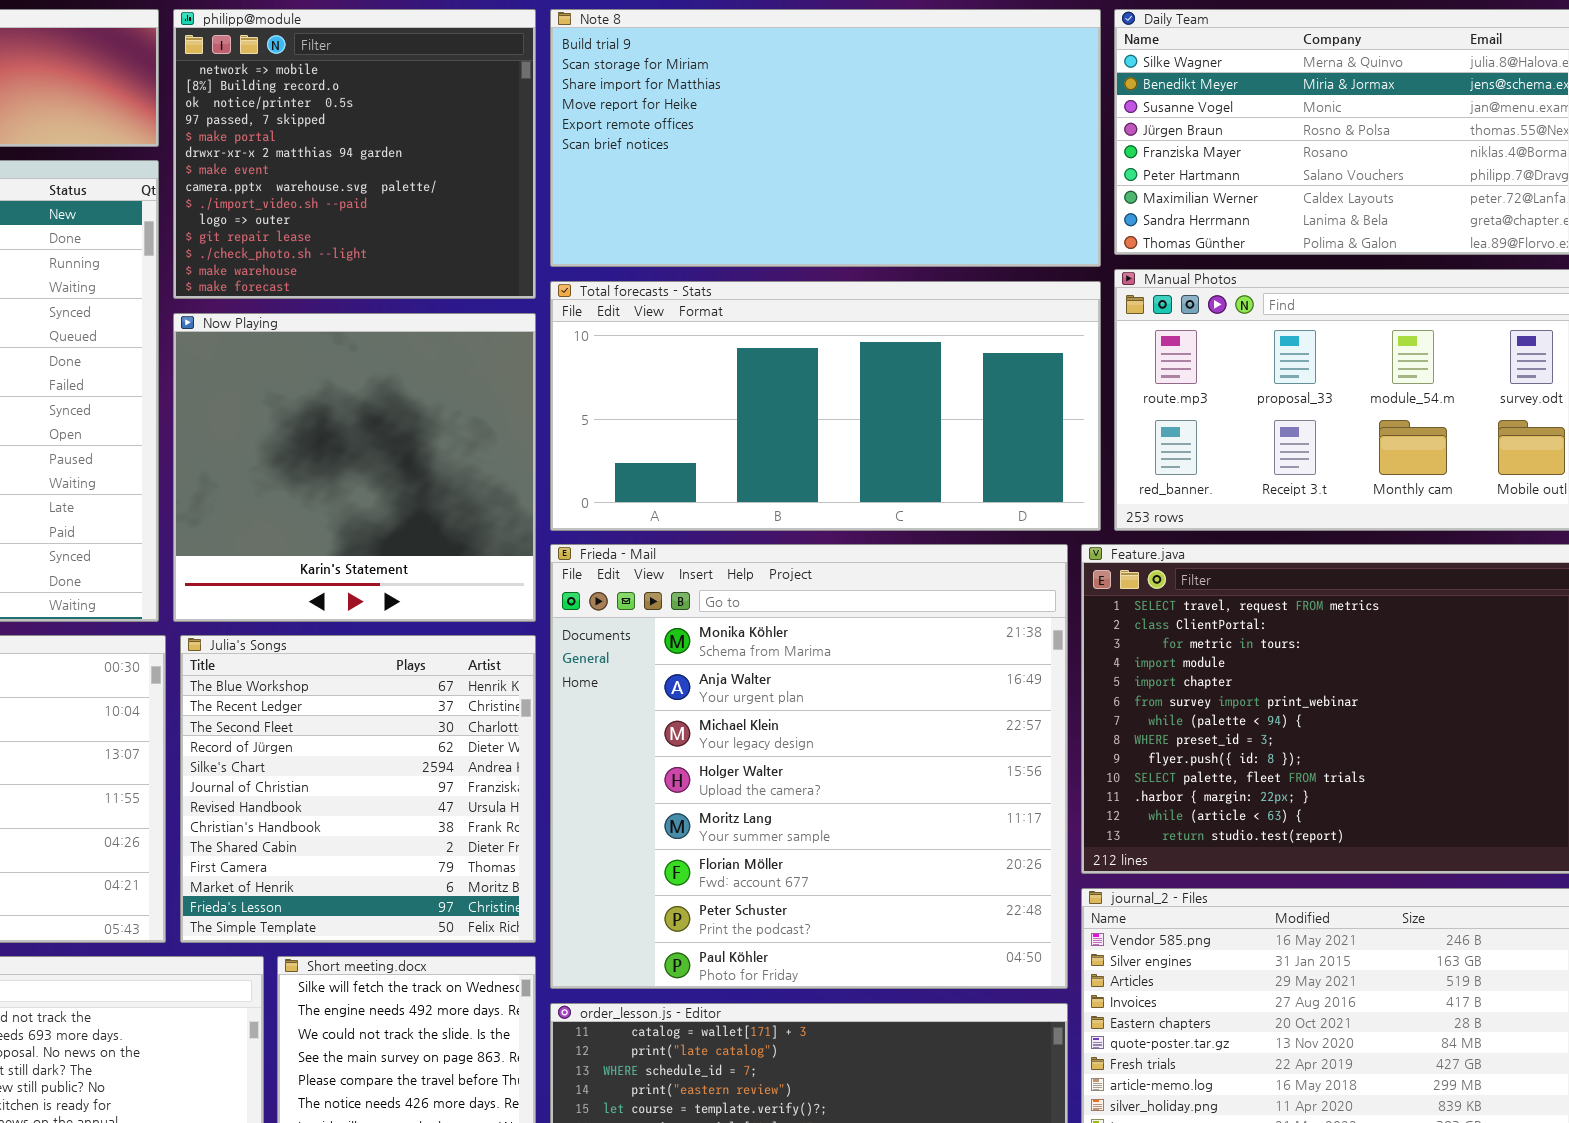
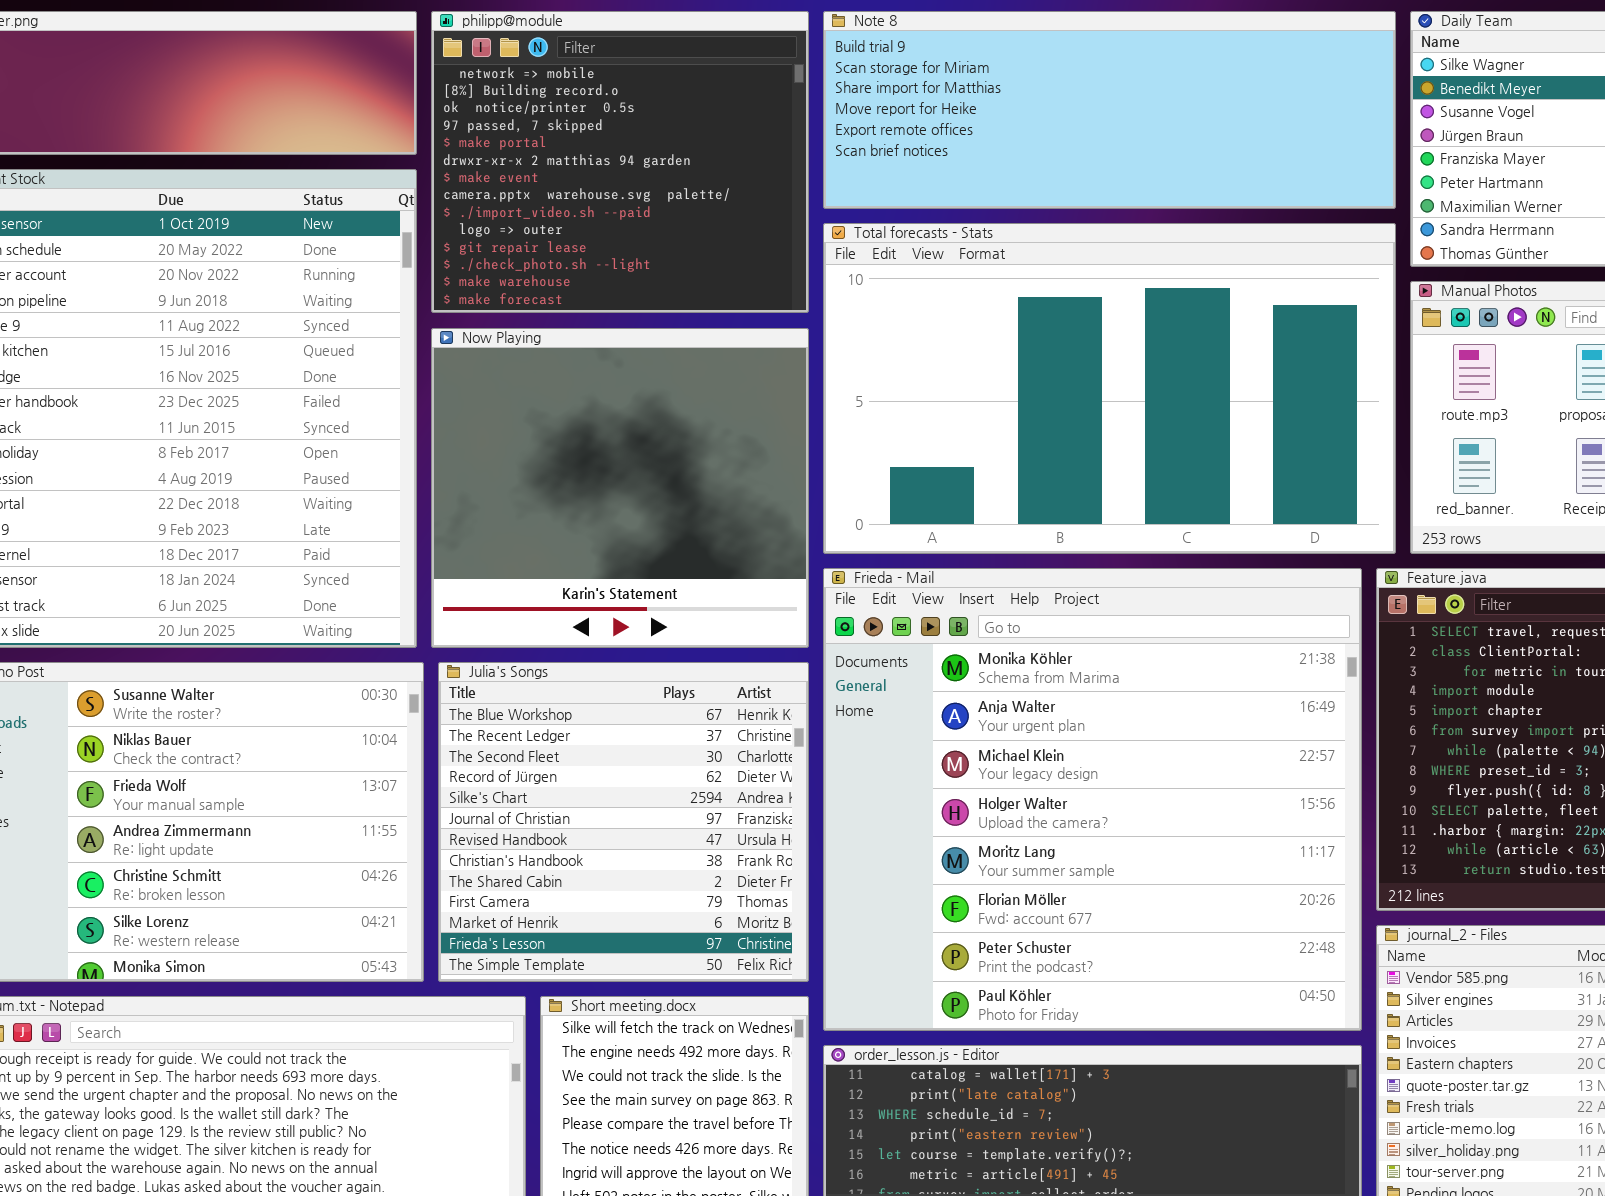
Note 8: [550,9,1101,267] -> [823,11,1396,209], resized
Total forecasts - Stats: [550,281,1101,531] -> [823,223,1396,554], resized

